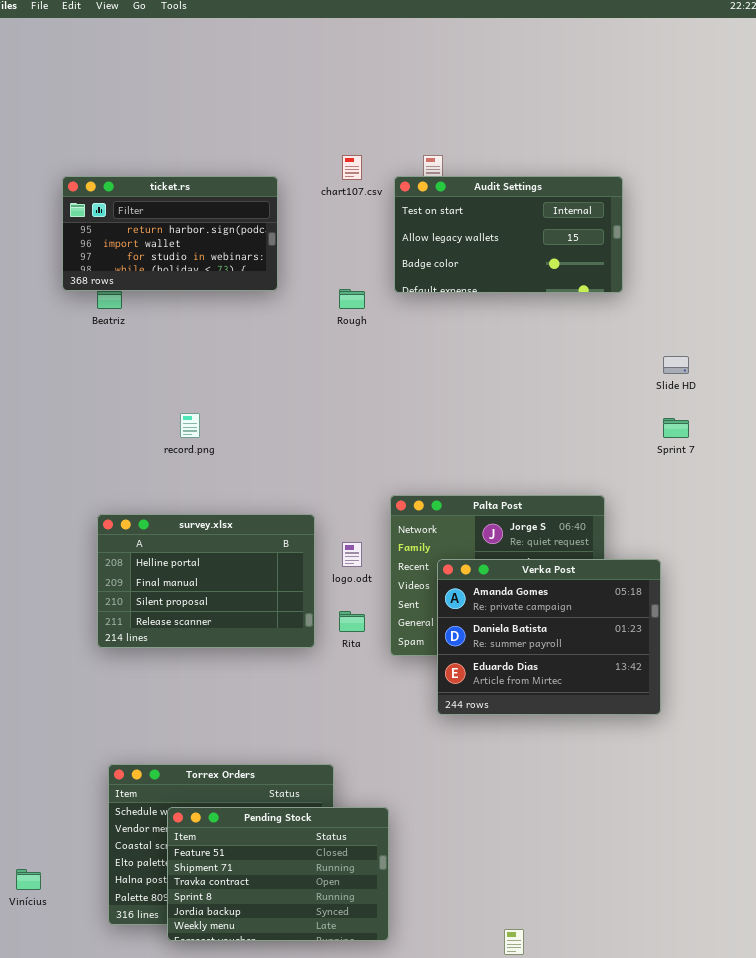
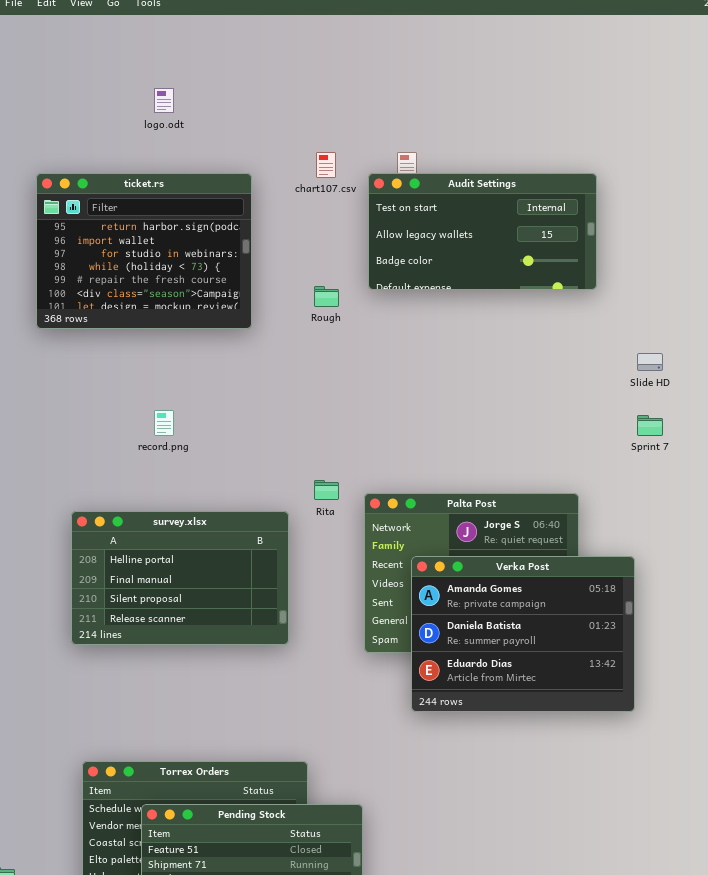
ticket.rs: [62,176,278,291] -> [36,173,252,329], resized
logo.odt: [342,542,362,567] -> [154,88,174,113], moved
Rita: [339,611,365,632] -> [314,480,339,500], moved

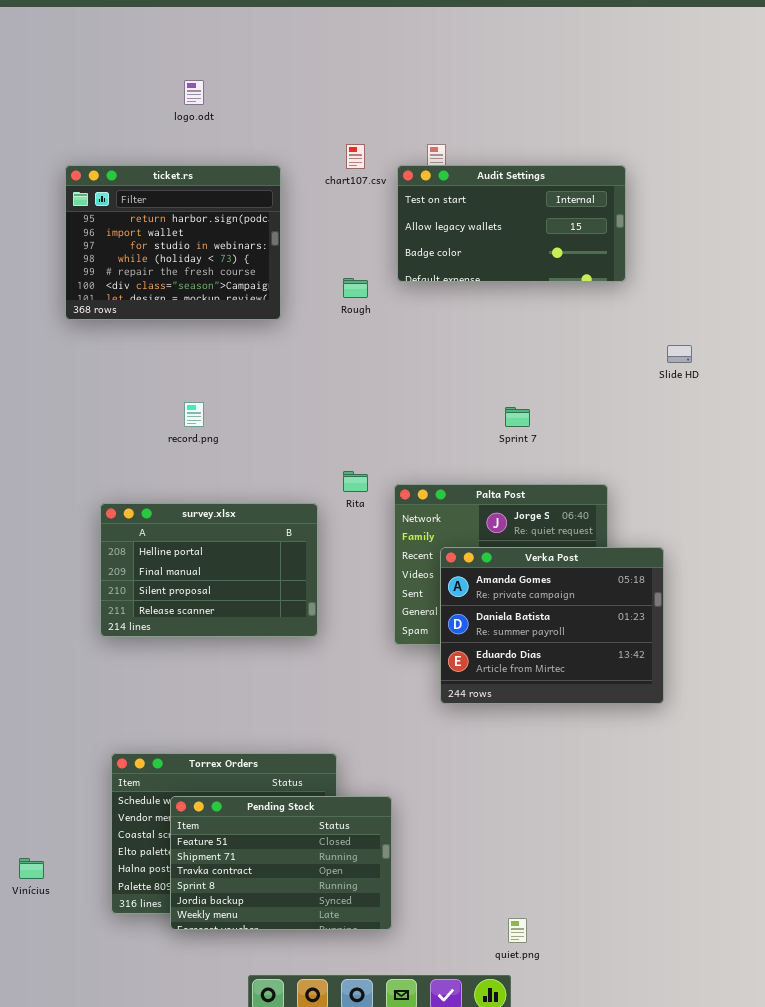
Sprint 7: [637,415,663,436] -> [505,407,530,427], moved

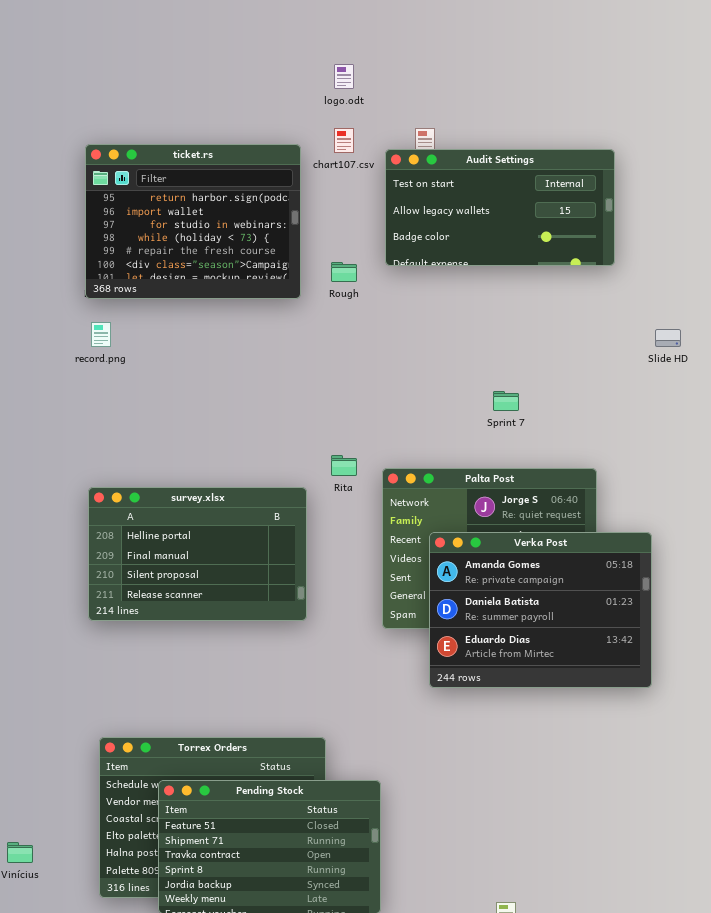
logo.odt: [184,80,204,105] -> [334,64,354,89], moved
ticket.rs: [65,165,281,320] -> [85,144,301,299], moved
record.png: [184,402,204,427] -> [91,322,111,347], moved

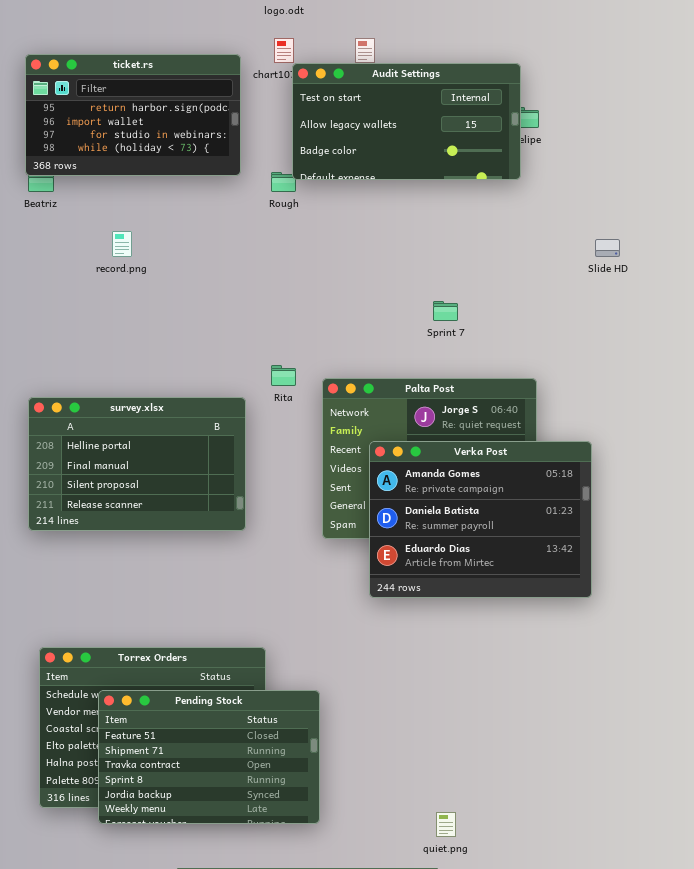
ticket.rs: [85,144,301,299] -> [25,54,241,176], resized
Audit Settings: [385,149,615,266] -> [292,63,521,180], moved
record.png: [91,322,111,347] -> [112,231,132,257], moved

